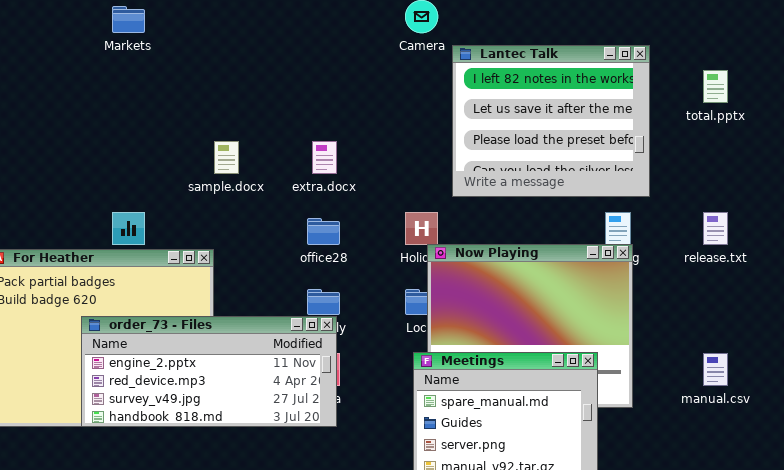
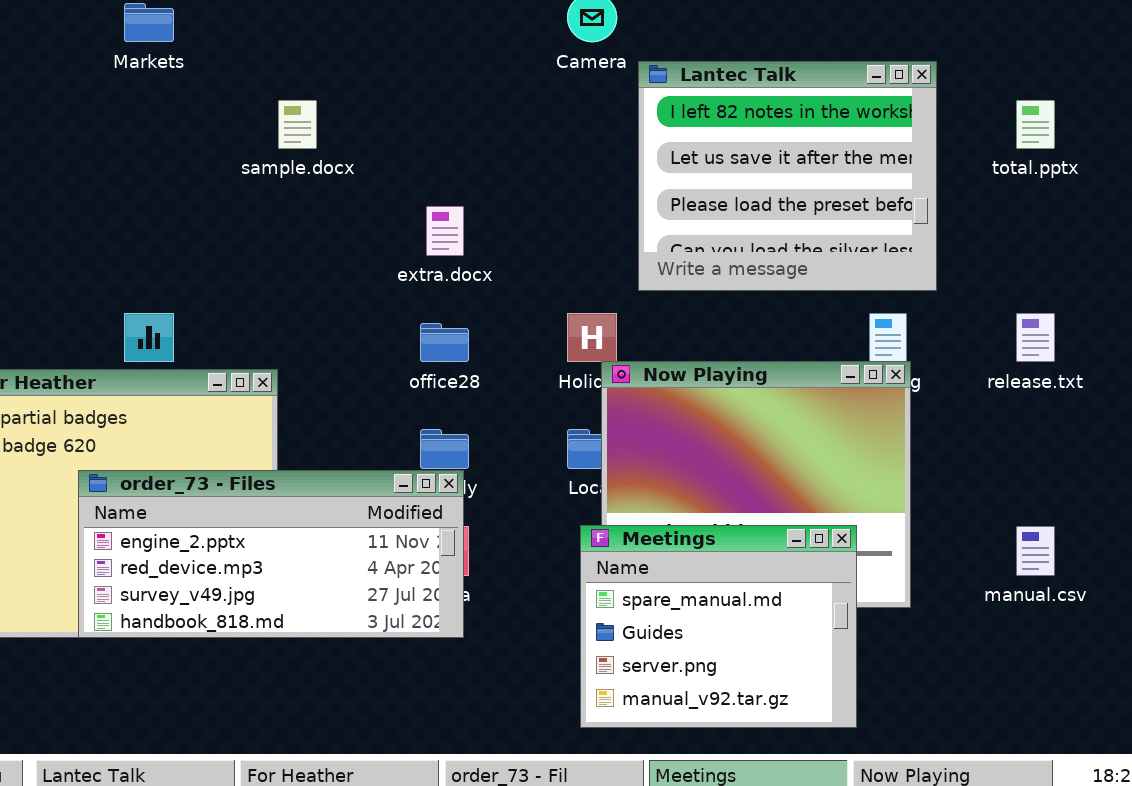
sample.docx: [214,141,239,174] -> [278,100,317,149], moved

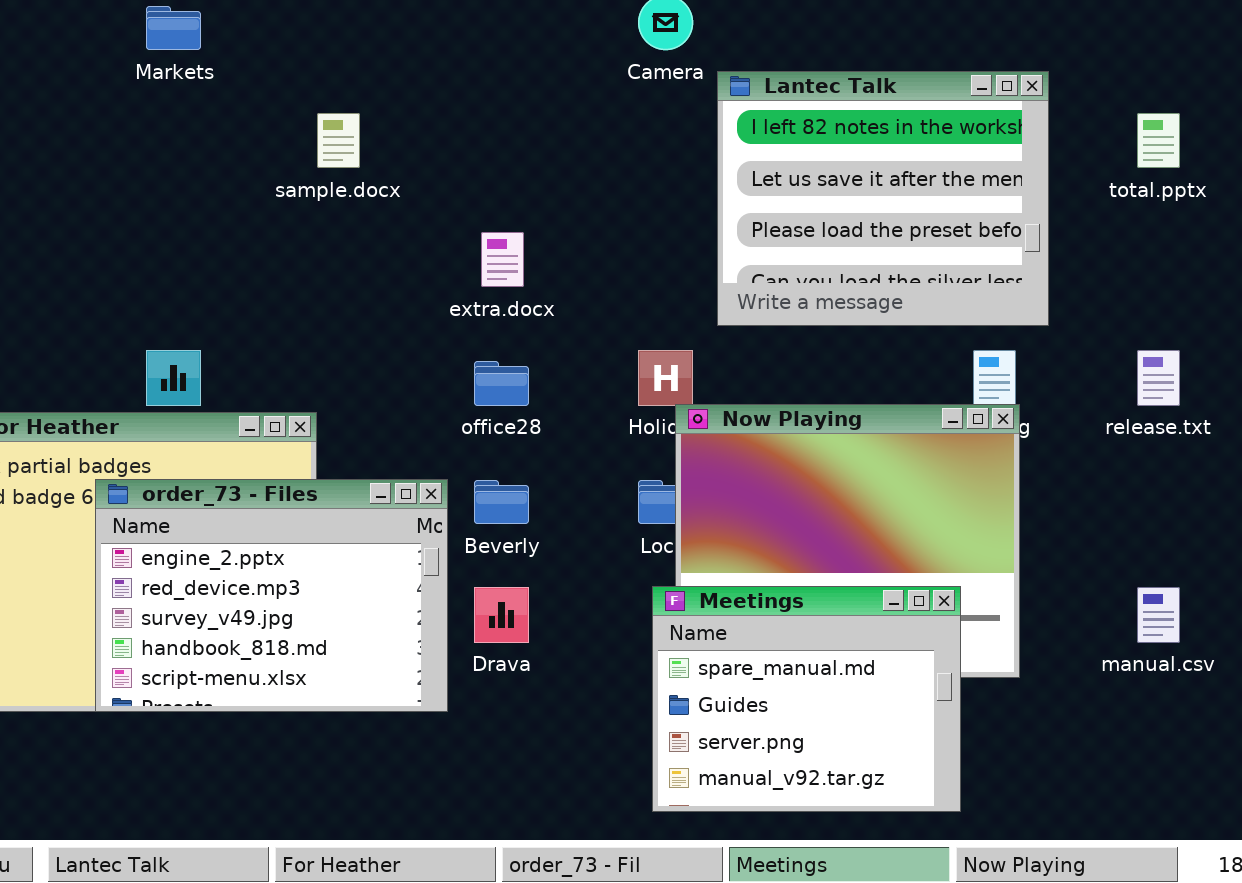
order_73 - Files: [78,470,464,638] -> [95,479,448,712], resized

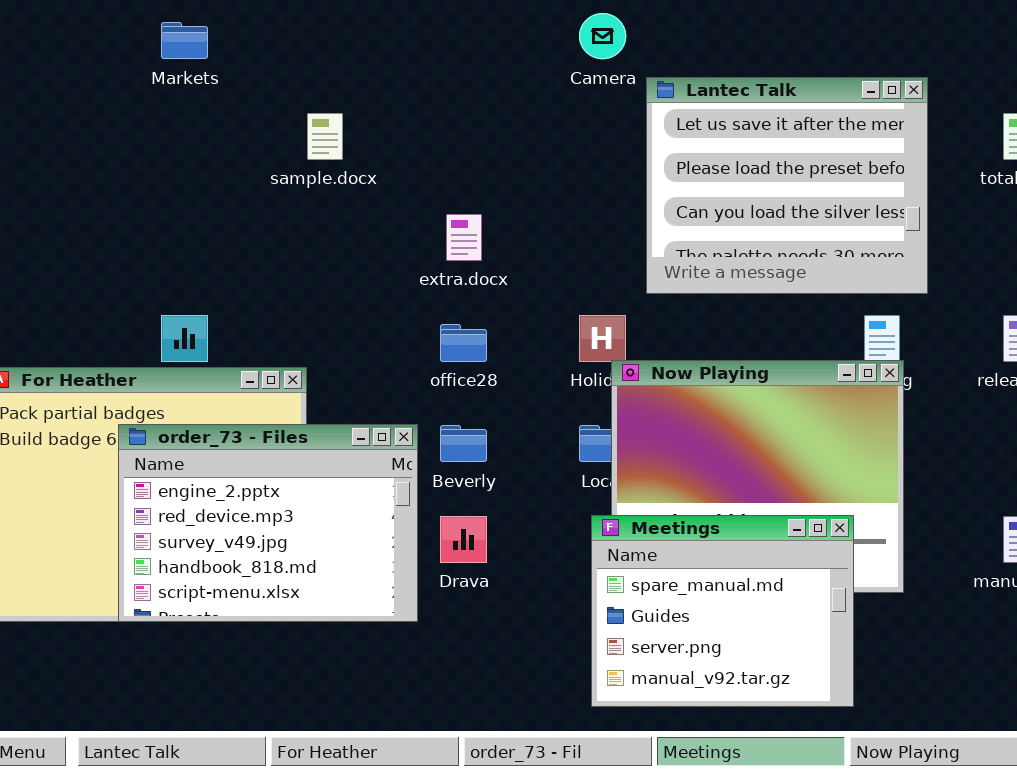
Lantec Talk: [717,71,1049,326] -> [646,77,928,294], scrolled down 1 row

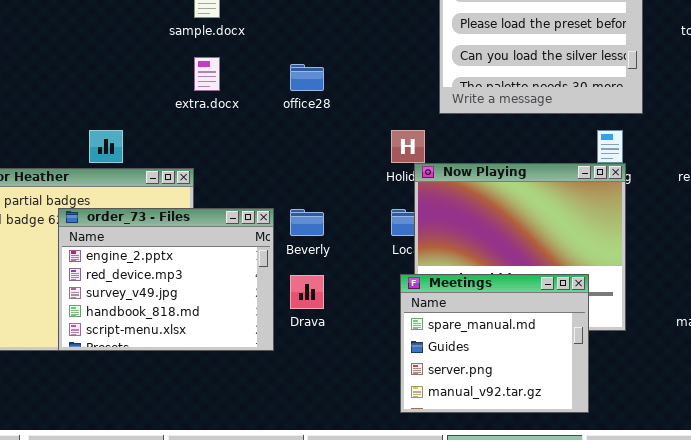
extra.docx: [446,214,482,261] -> [194,57,220,91], moved
office28: [440,324,487,362] -> [290,64,324,91], moved

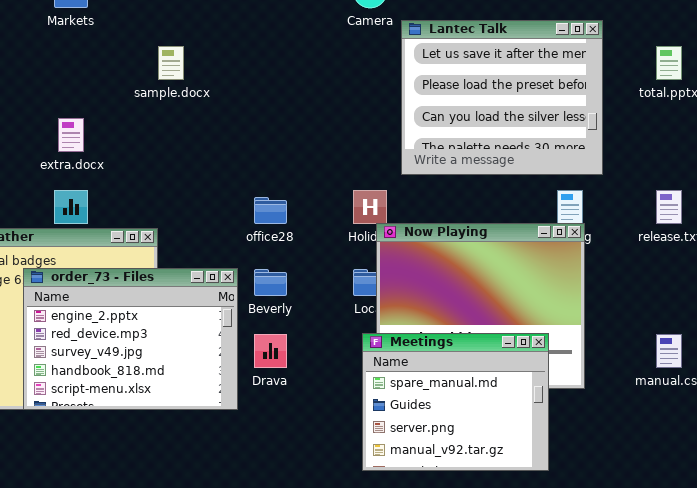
extra.docx: [194,57,220,91] -> [58,118,84,152], moved
office28: [290,64,324,91] -> [254,197,287,224], moved

